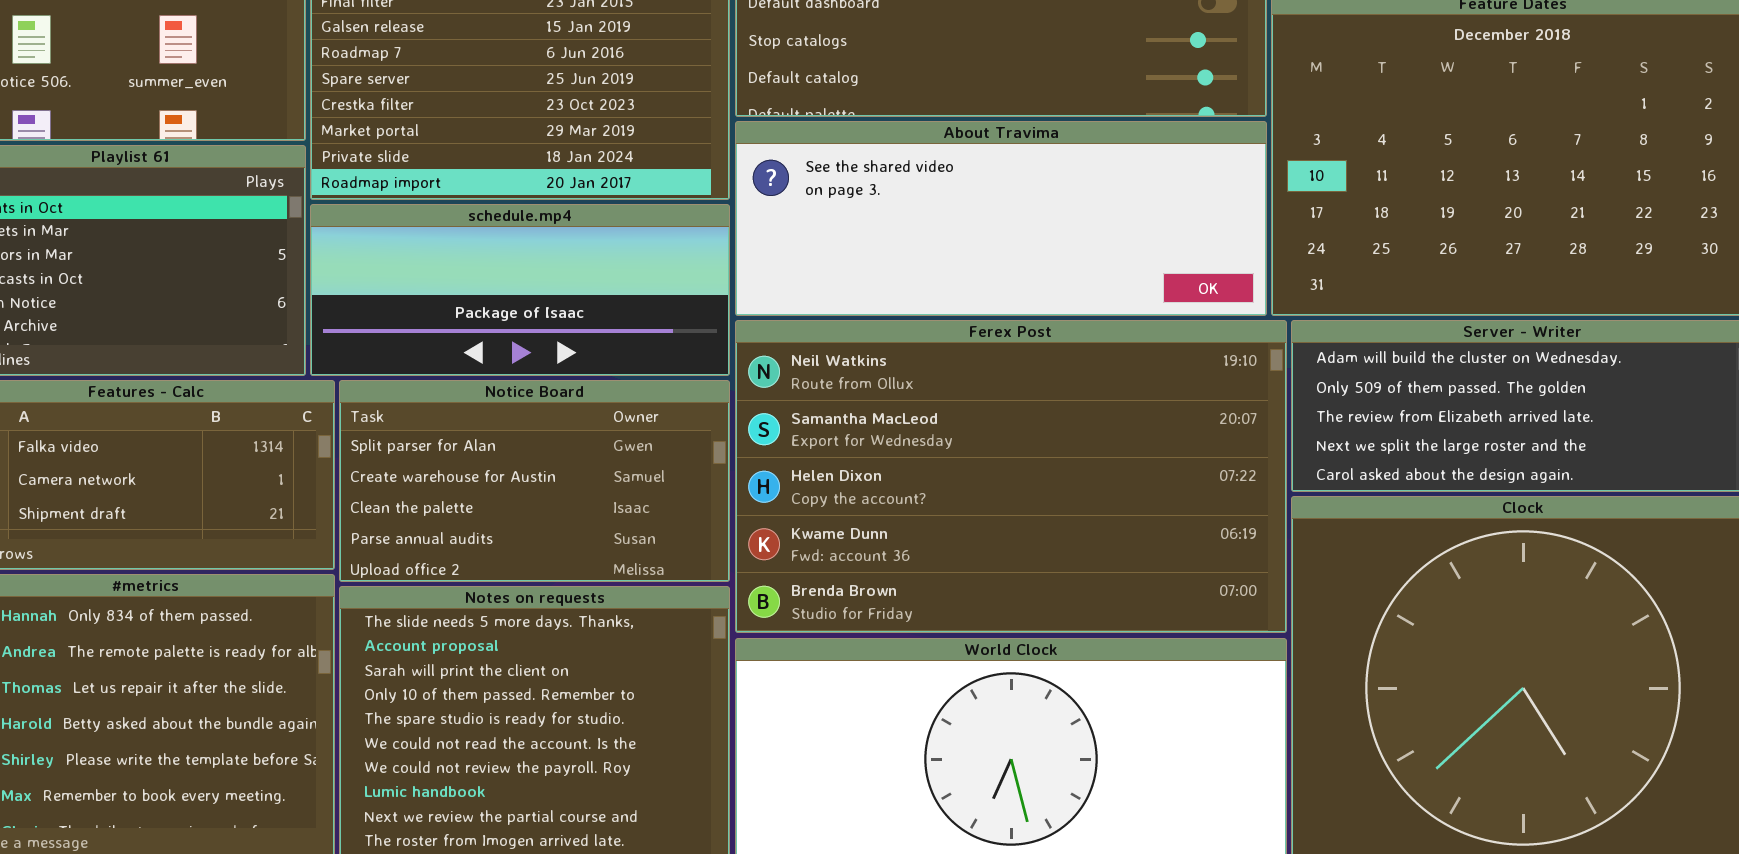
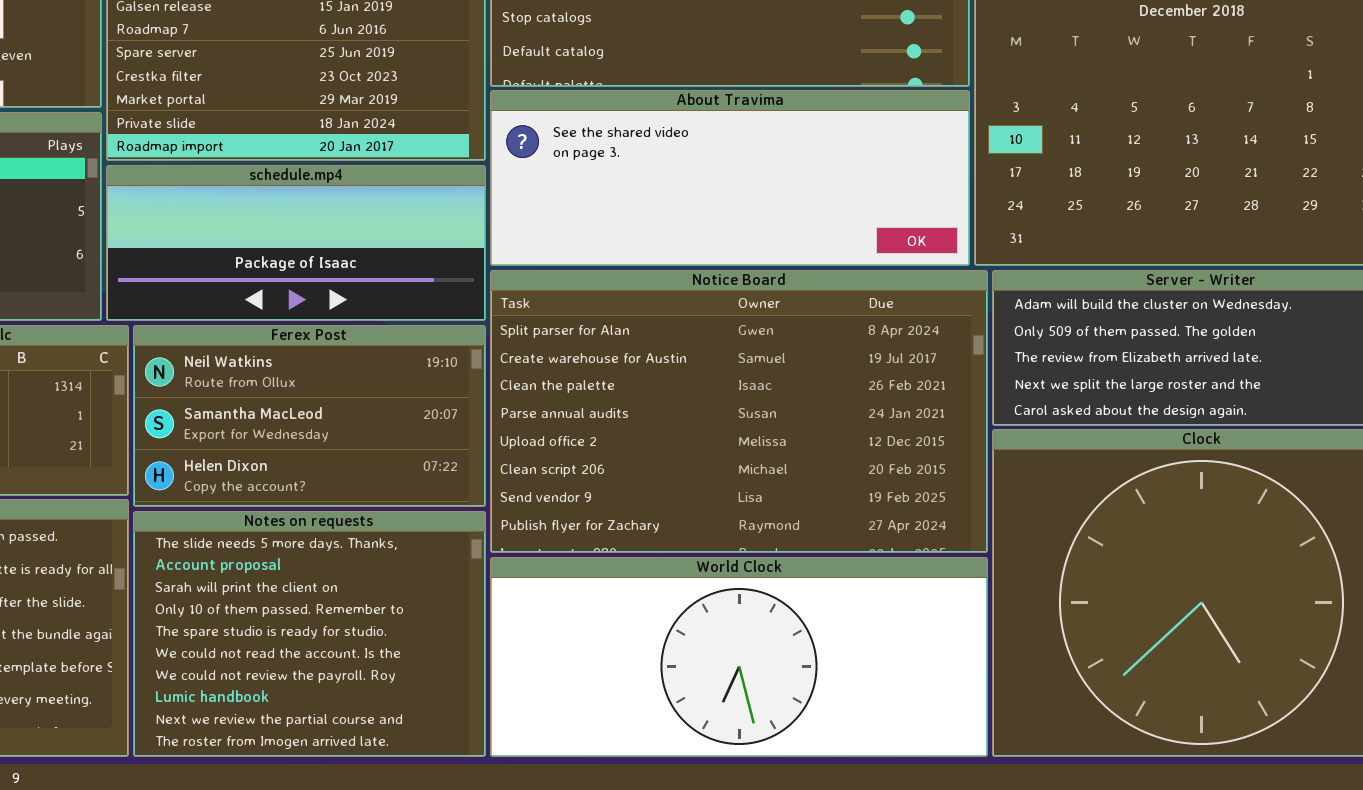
Ferex Post: [735,320,1287,633] -> [133,325,486,507], moved, resized
Notice Board: [339,380,730,582] -> [490,270,988,553], moved, resized

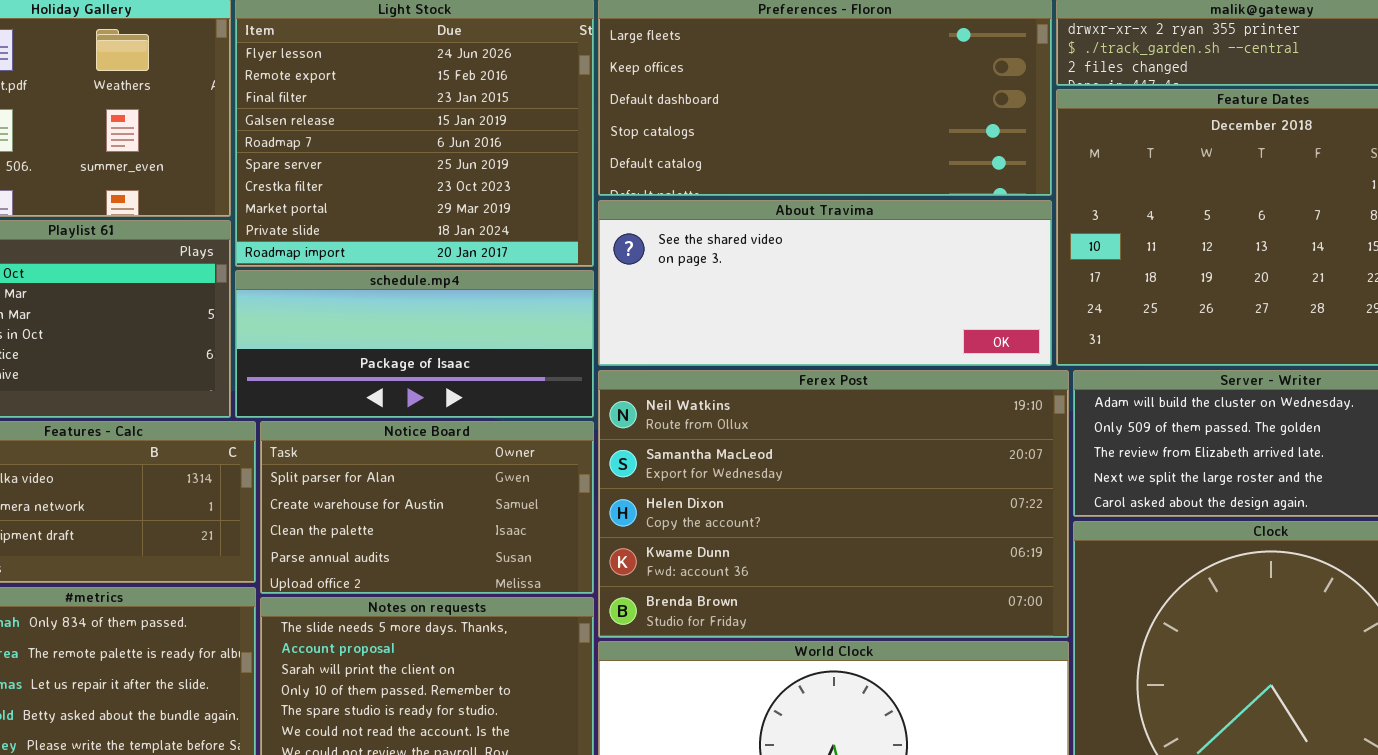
Notice Board: [490,270,988,553] -> [260,421,594,594], moved, resized
Ferex Post: [133,325,486,507] -> [598,370,1069,638], moved, resized

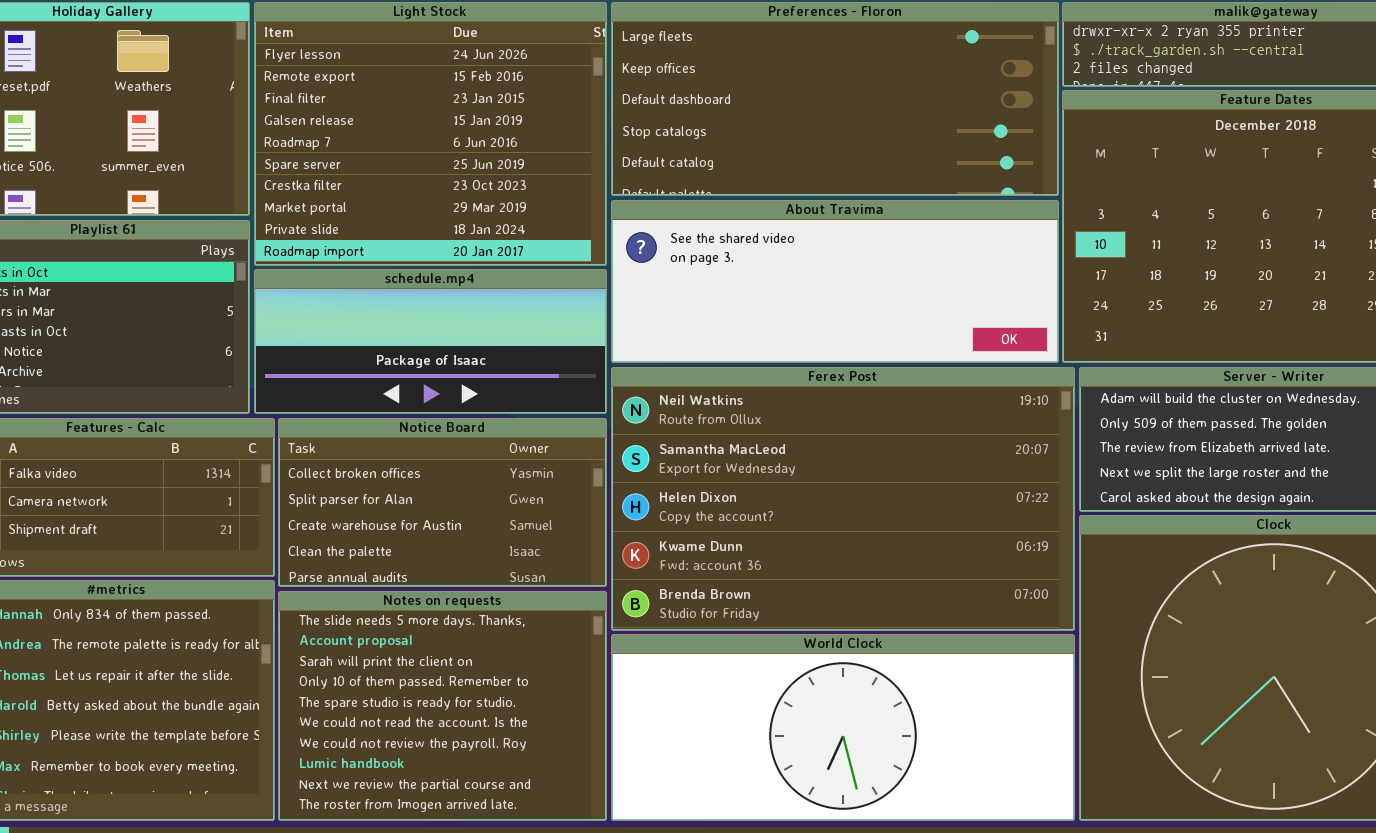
Notice Board: [260,421,594,594] -> [278,418,607,587], scrolled up 1 row

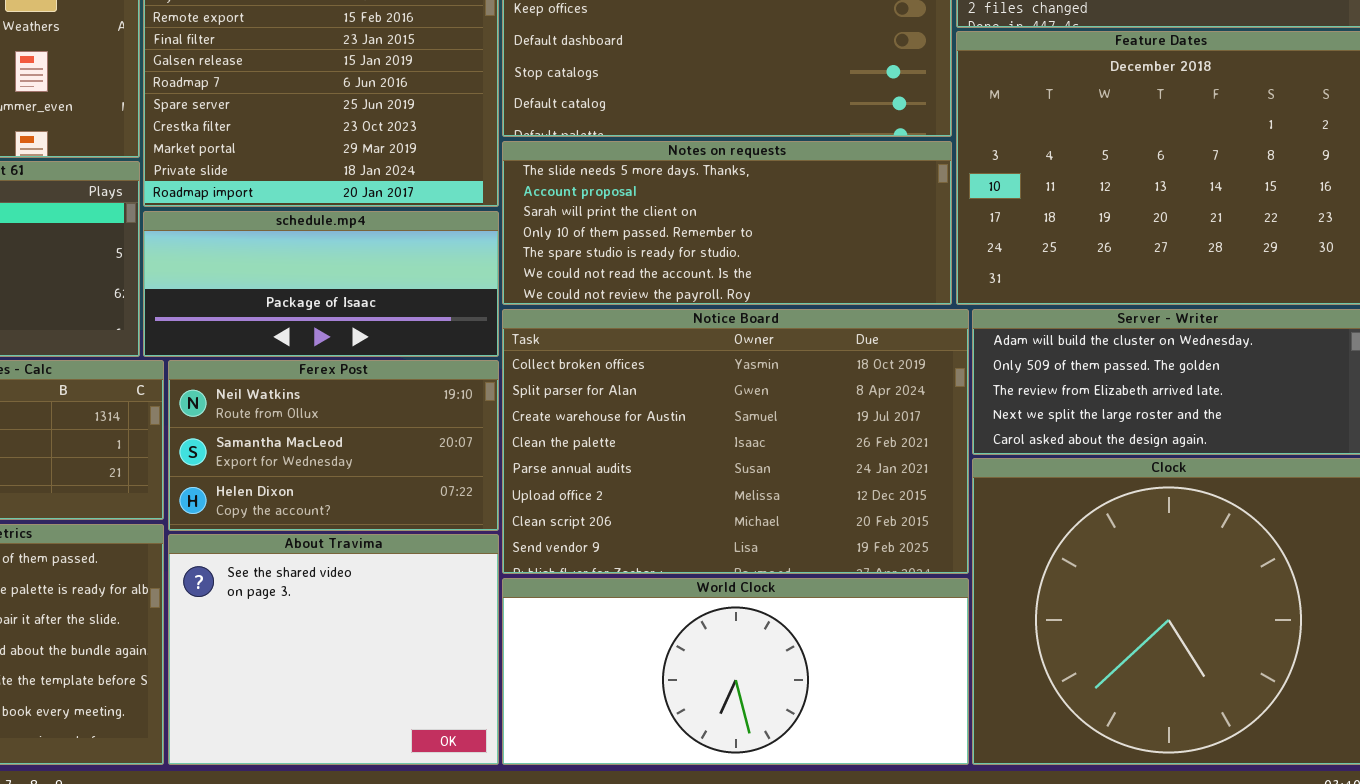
About Travima: [611,200,1059,363] -> [168,534,499,765], moved, resized
Ferex Post: [611,367,1075,631] -> [168,360,499,531], moved, resized
Notice Board: [278,418,607,587] -> [502,309,969,574], moved, resized
Notes on requests: [278,591,607,821] -> [502,141,952,305], moved, resized

